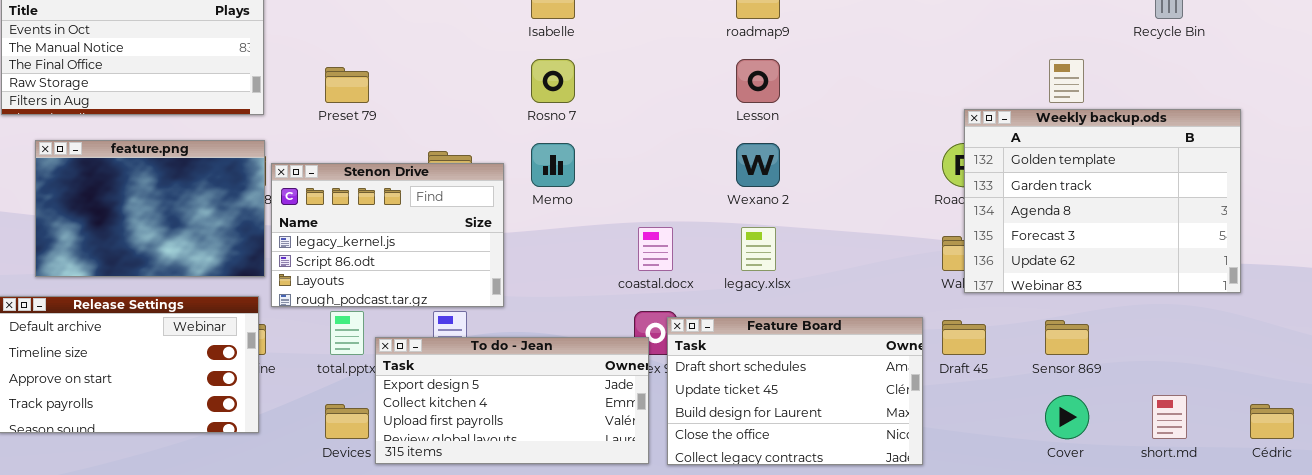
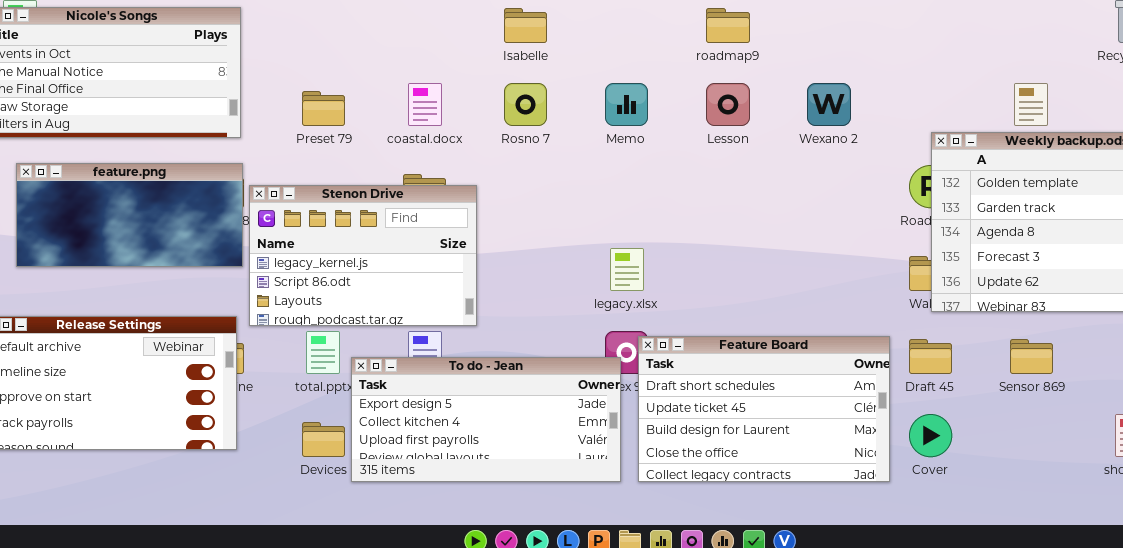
feature.png: [35,140,265,277] -> [16,163,243,267], resized
Memo: [531,143,575,187] -> [605,83,648,126], moved
Wexano 2: [736,143,780,187] -> [807,83,851,126], moved
coastal.docx: [638,227,673,271] -> [408,83,442,126], moved
legacy.xlsx: [741,227,776,271] -> [610,248,644,291], moved
Cover: [1045,395,1089,439] -> [909,414,952,457], moved

